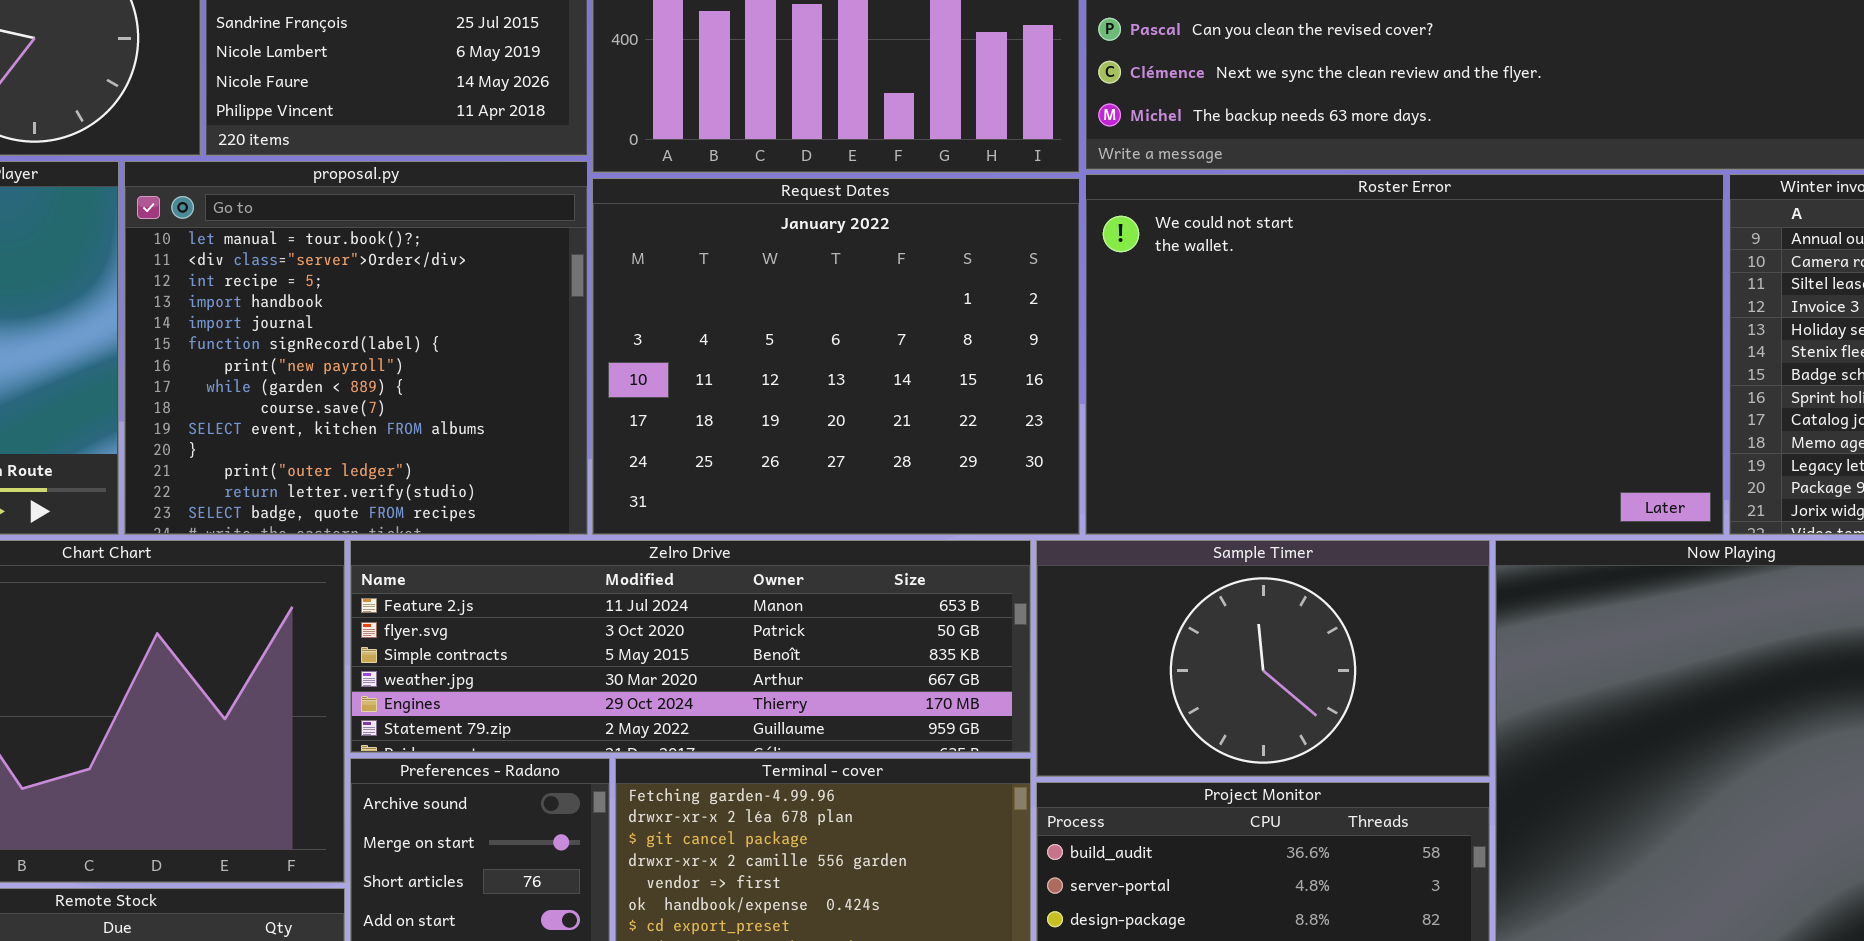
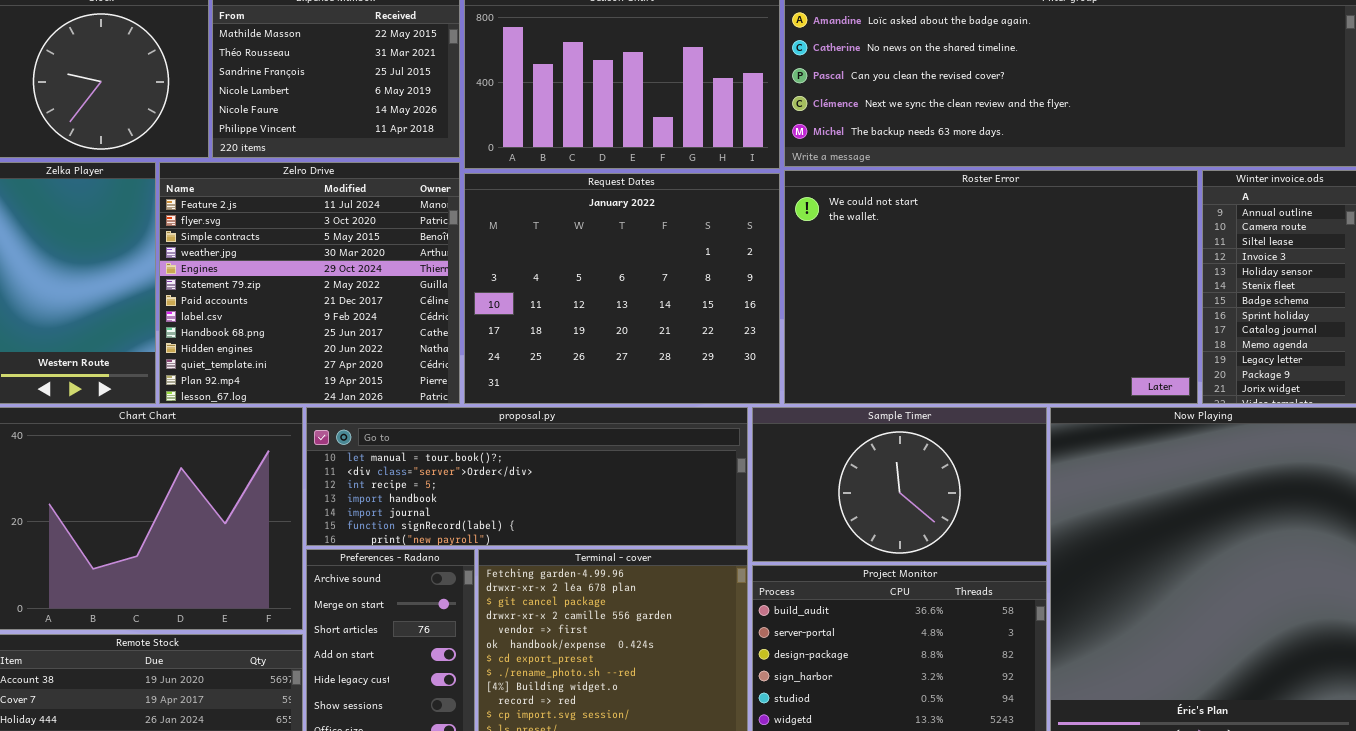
proposal.py: [124,161,588,535] -> [306,407,748,546], moved, resized
Zelro Drive: [350,540,1031,753] -> [159,162,460,404], moved, resized

